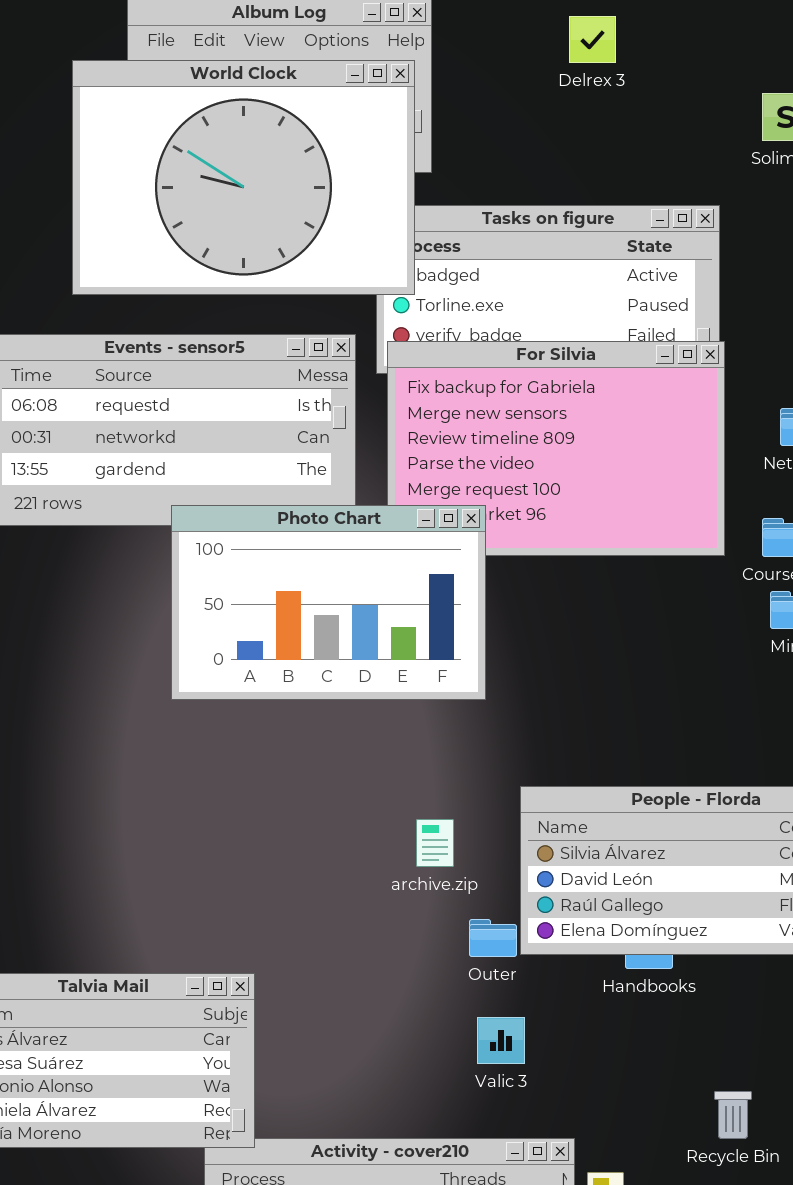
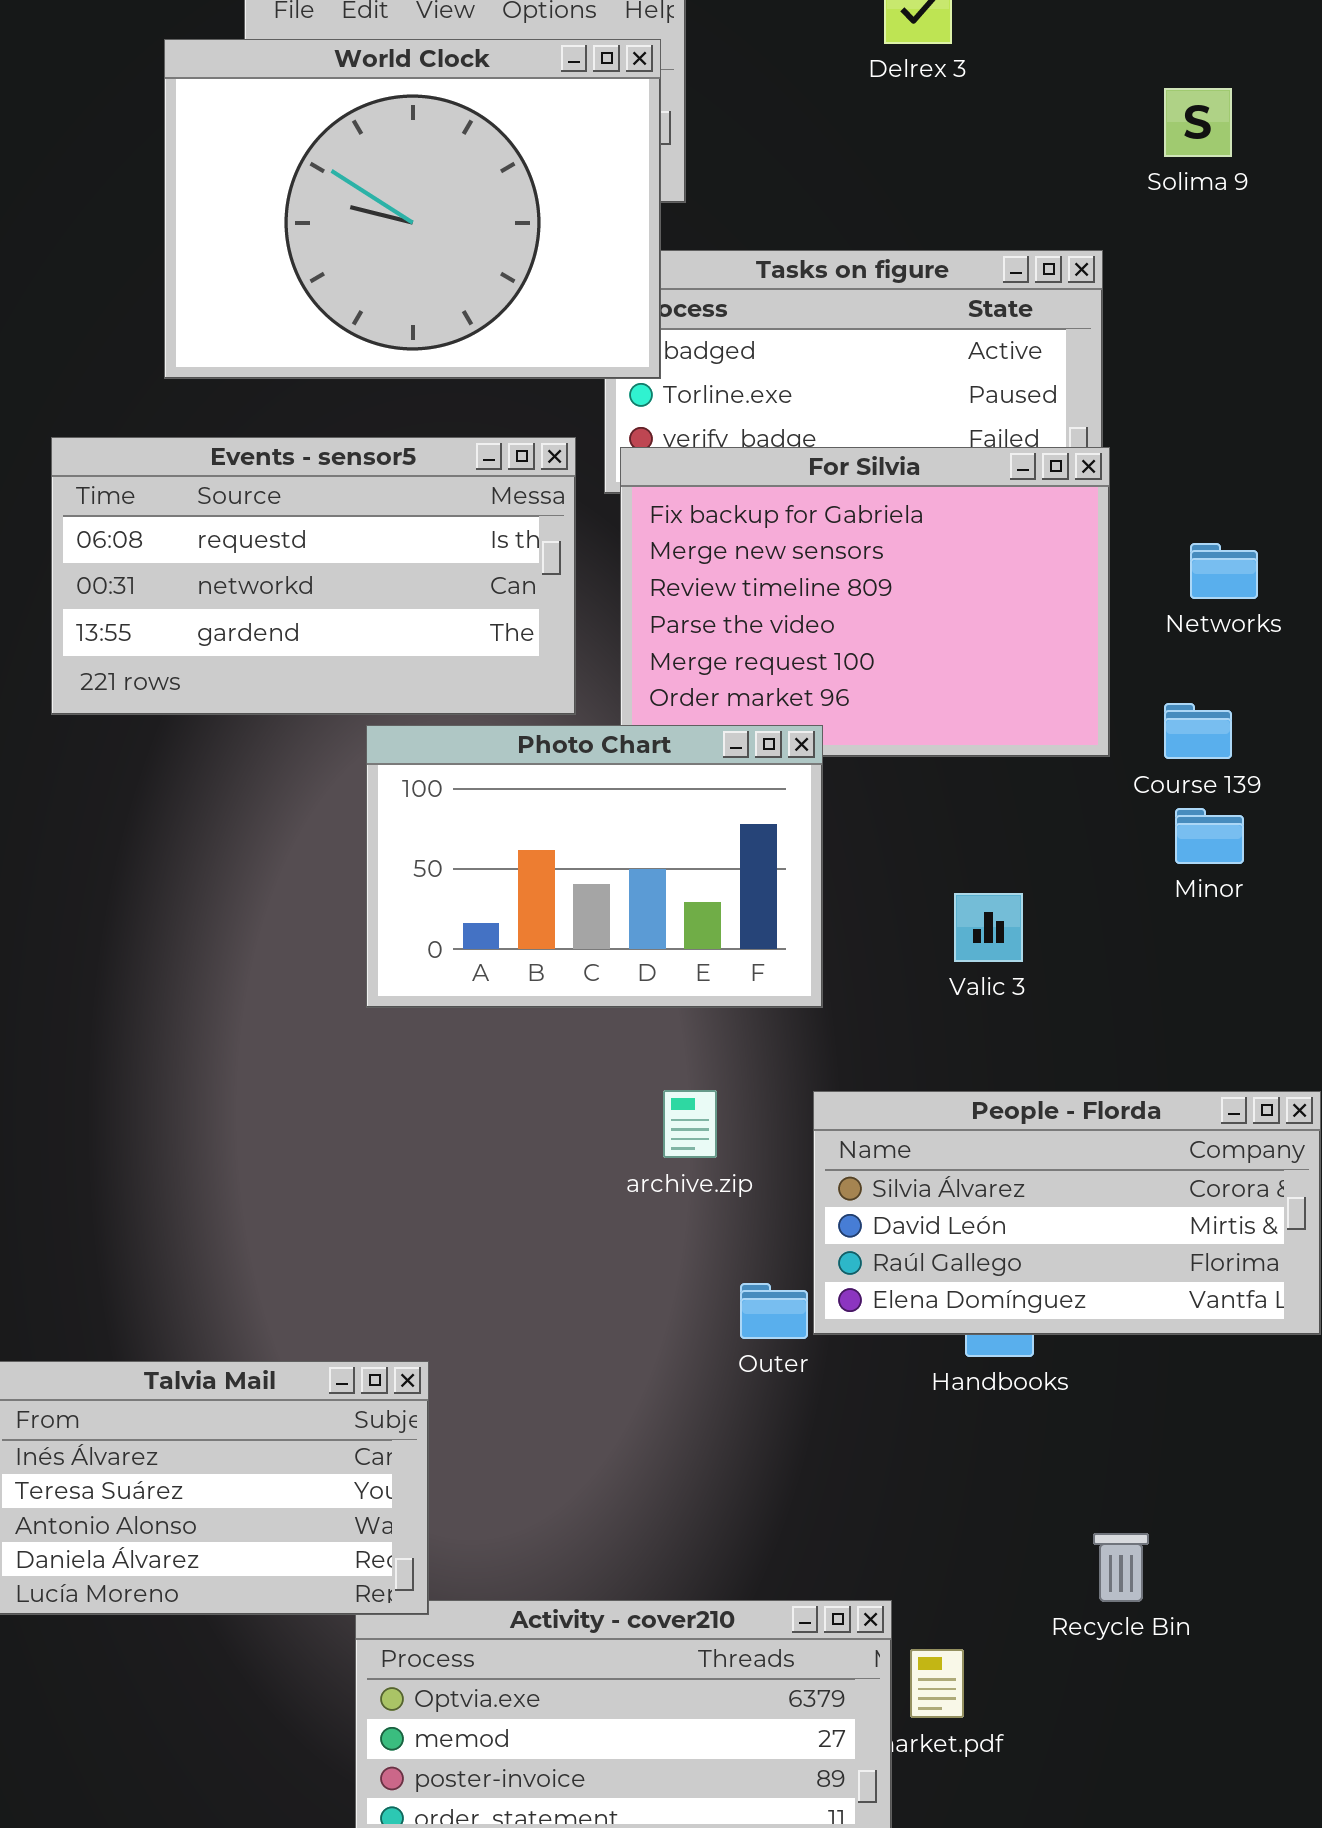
Photo Chart: [171,505,486,700] -> [366,725,823,1008], moved
archive.zip: [416,819,454,867] -> [663,1090,717,1158], moved
Valic 3: [477,1017,525,1064] -> [954,893,1023,962], moved

